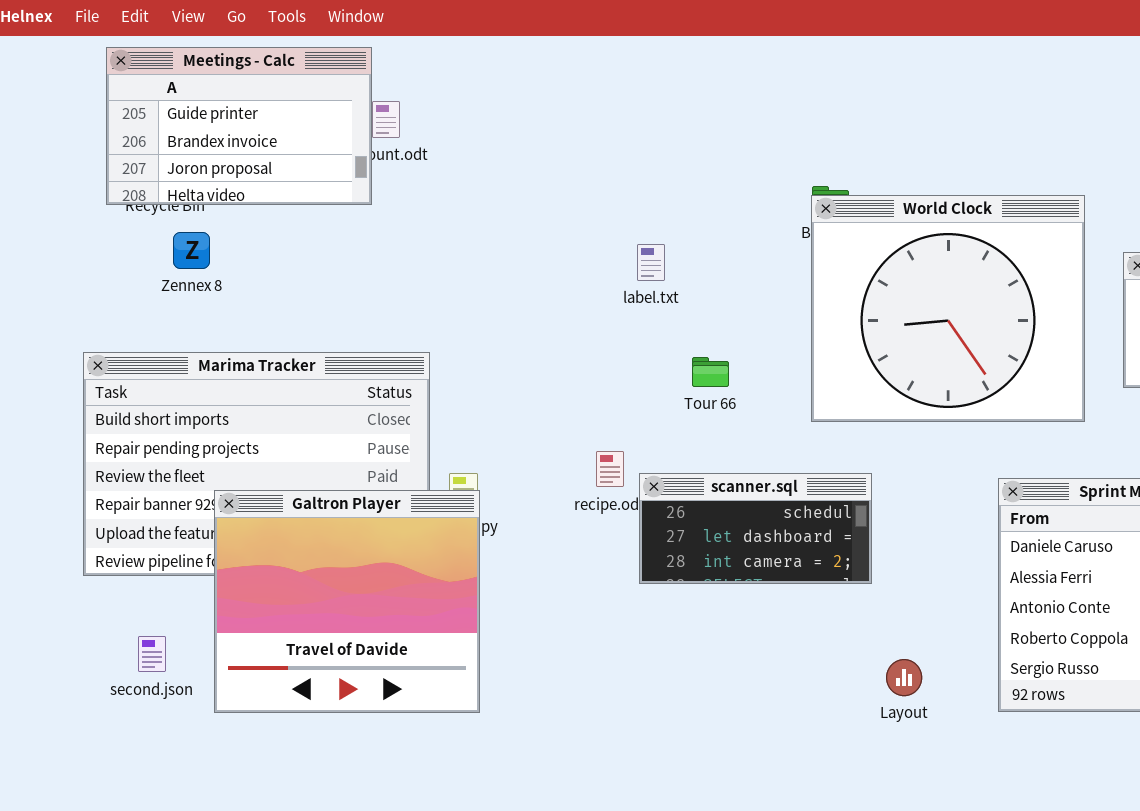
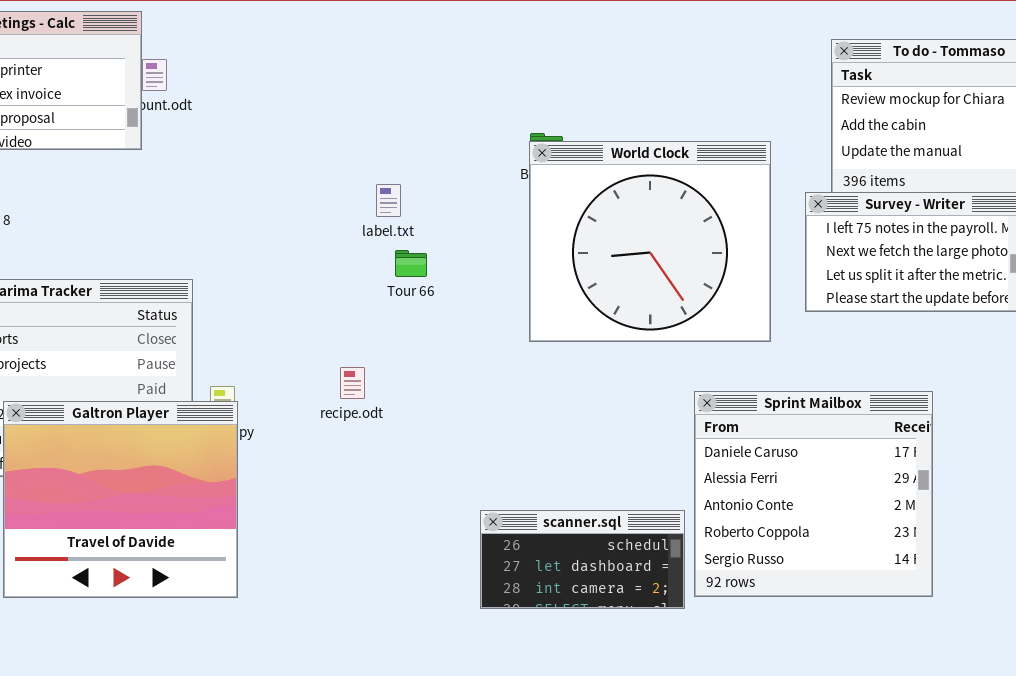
Tour 66: [692,357,729,387] -> [395,250,427,277], moved
scanner.sql: [639,473,872,584] -> [480,510,685,609], moved

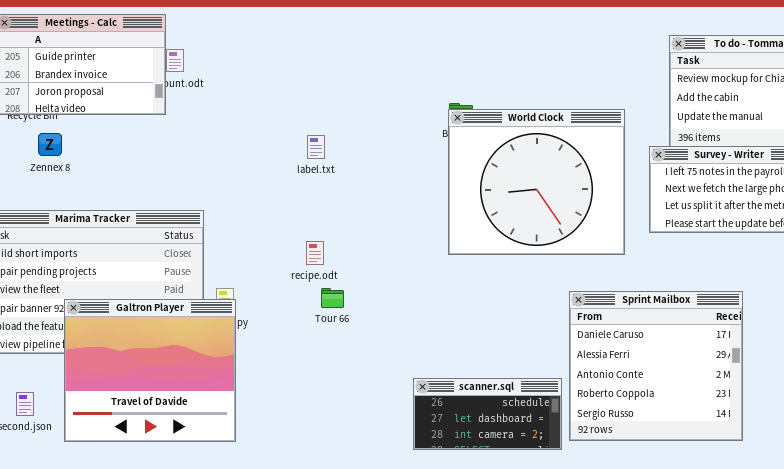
label.txt: [376,184,401,217] -> [307,135,325,159], moved
Tour 66: [395,250,427,277] -> [321,288,344,308], moved
recipe.odt: [340,367,365,399] -> [306,241,324,265], moved

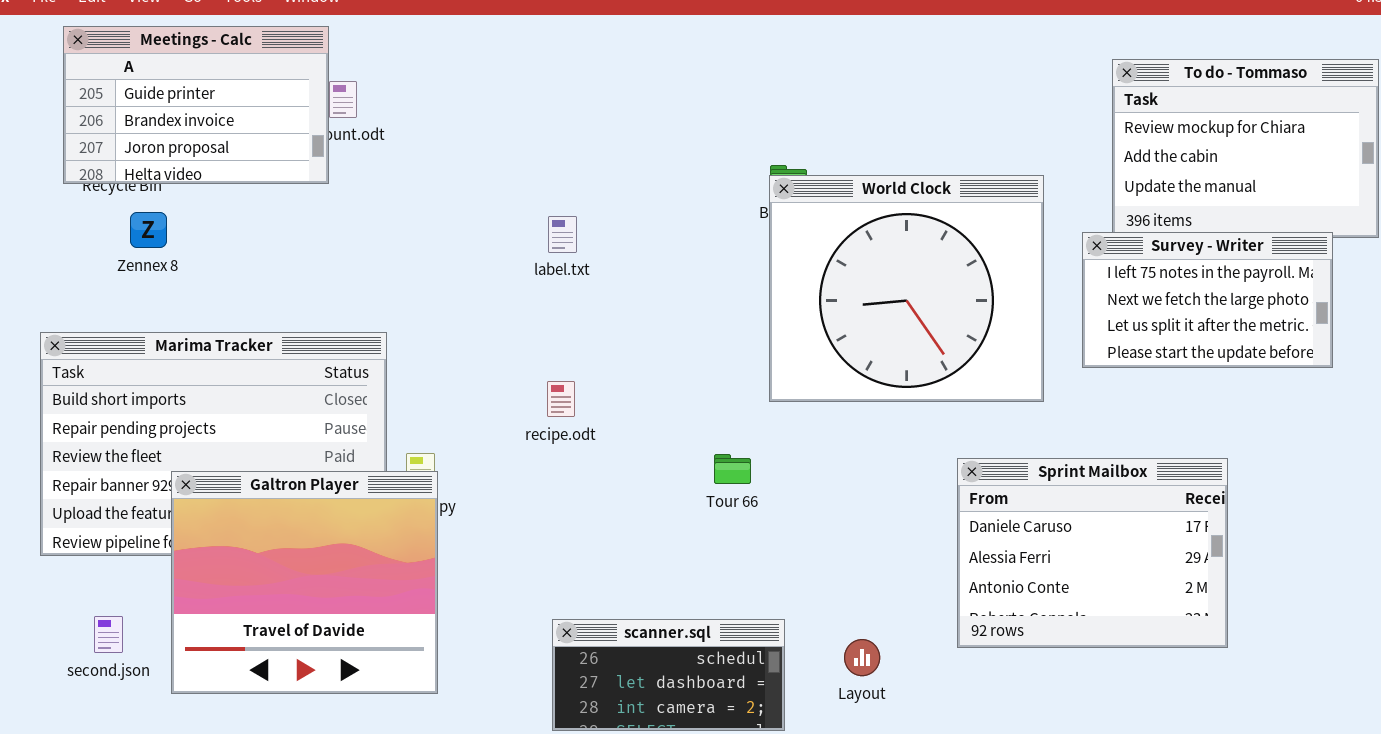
Tour 66: [321,288,344,308] -> [714,454,751,484], moved
Sprint Mailbox: [569,291,743,441] -> [957,458,1228,648], resized
scanner.sql: [413,378,562,450] -> [552,619,785,731], moved

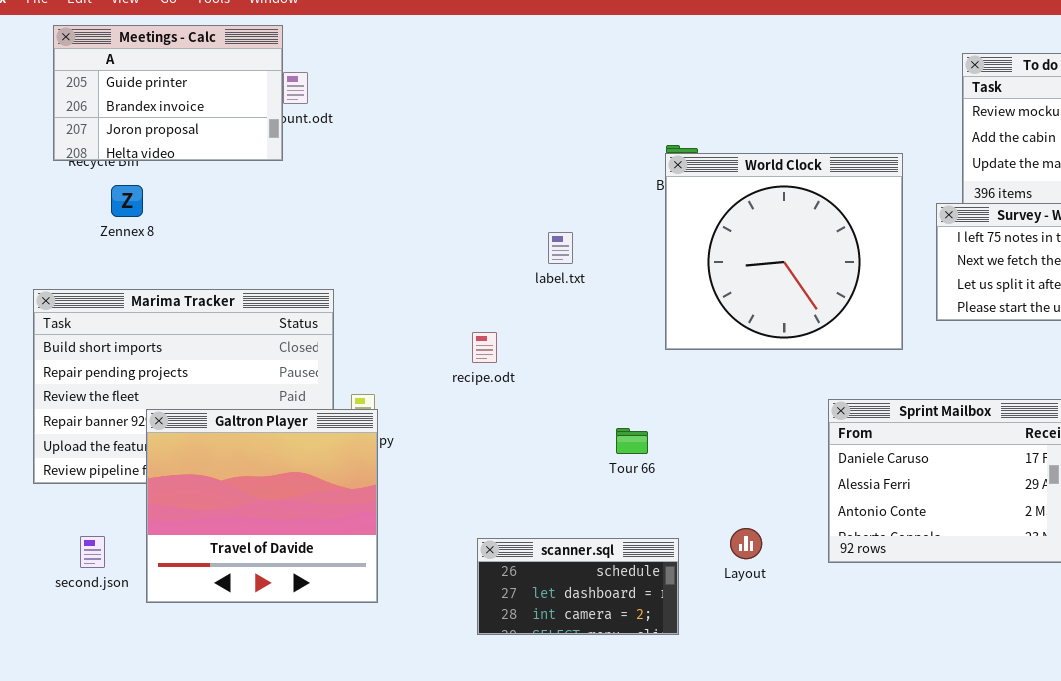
label.txt: [548,216,577,253] -> [548,232,573,264], moved
Tour 66: [714,454,751,484] -> [616,428,648,454], moved
Layout: [844,639,880,676] -> [730,528,762,559], moved

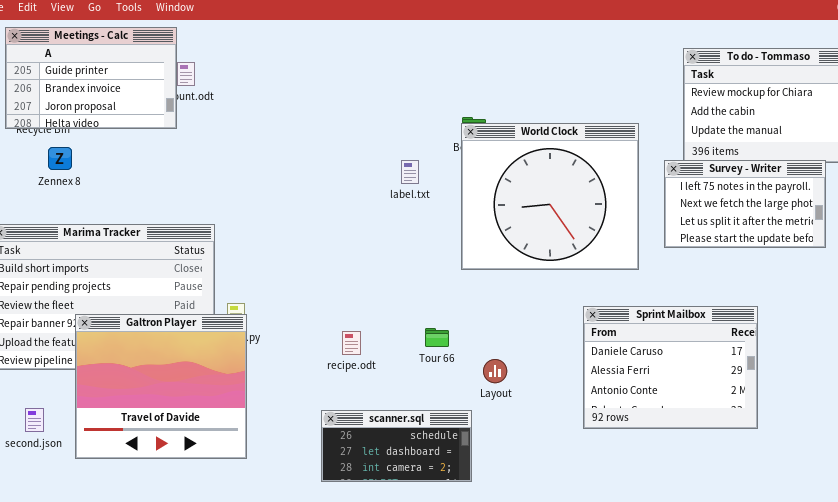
label.txt: [548,232,573,264] -> [401,160,419,184], moved
recipe.odt: [472,332,497,363] -> [342,331,361,355], moved
Layout: [730,528,762,559] -> [483,359,507,383], moved

